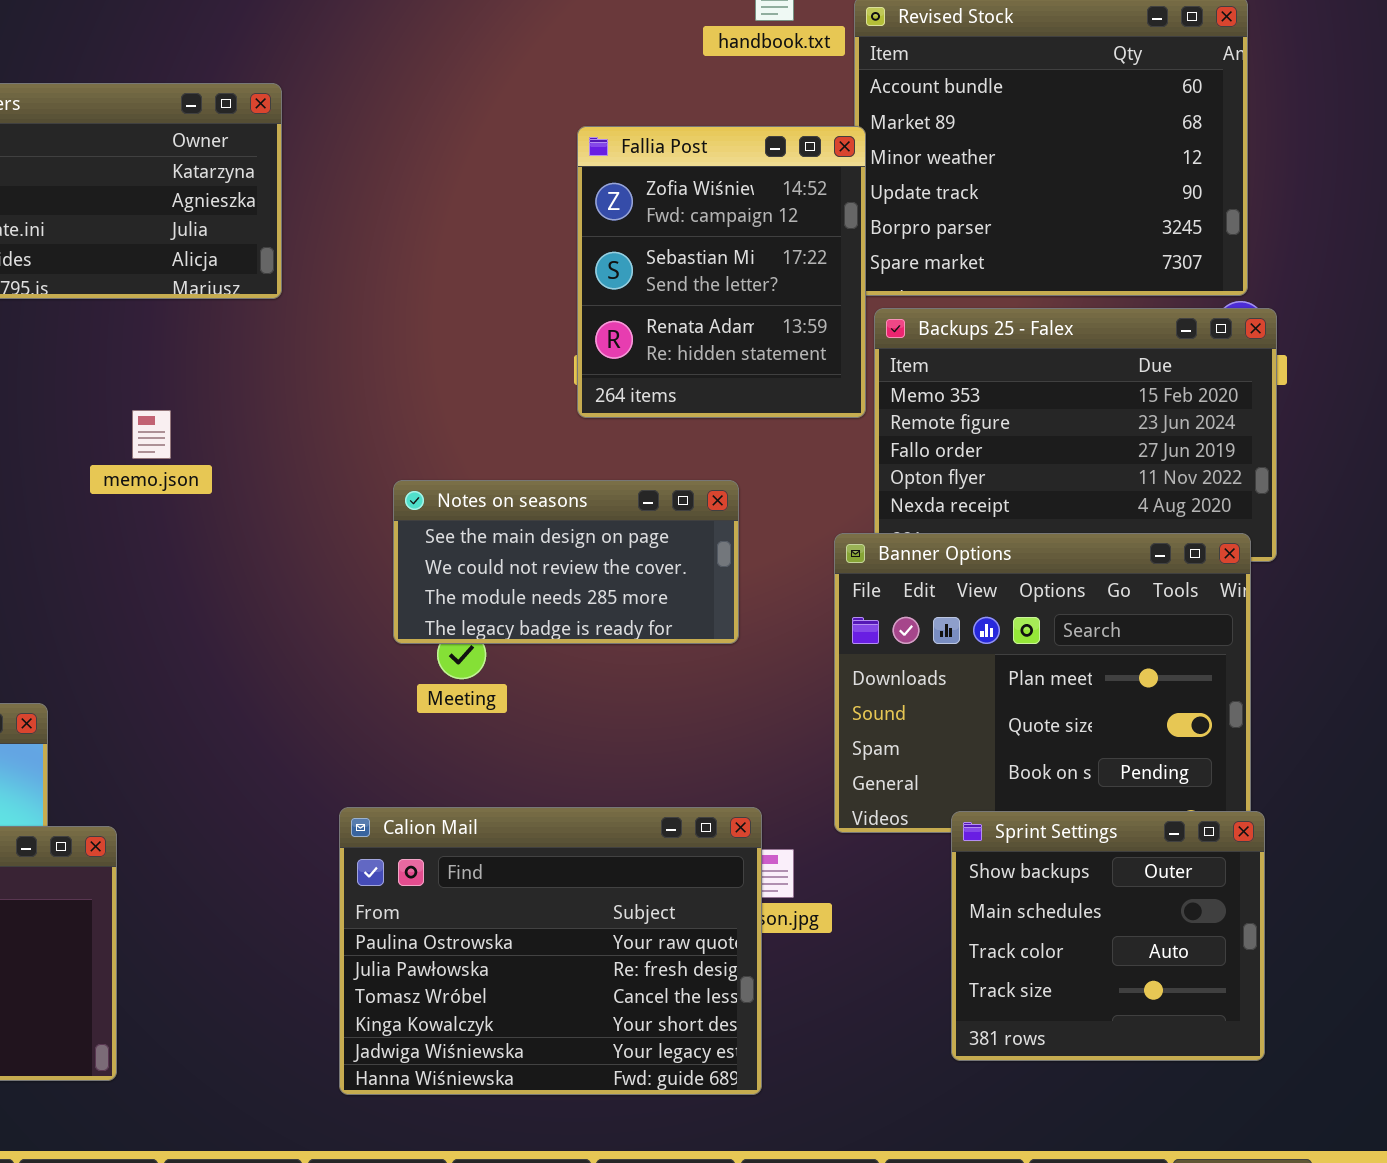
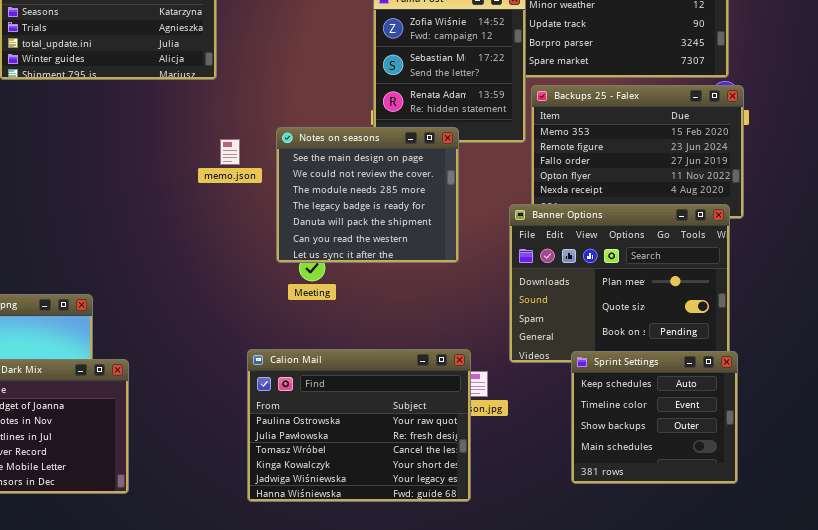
memo.json: [132,410,171,459] -> [220,139,240,165], moved
Notes on seasons: [393,480,739,644] -> [276,127,459,263], resized
Sprint Settings: [951,811,1265,1061] -> [571,351,738,484], scrolled up 2 rows

